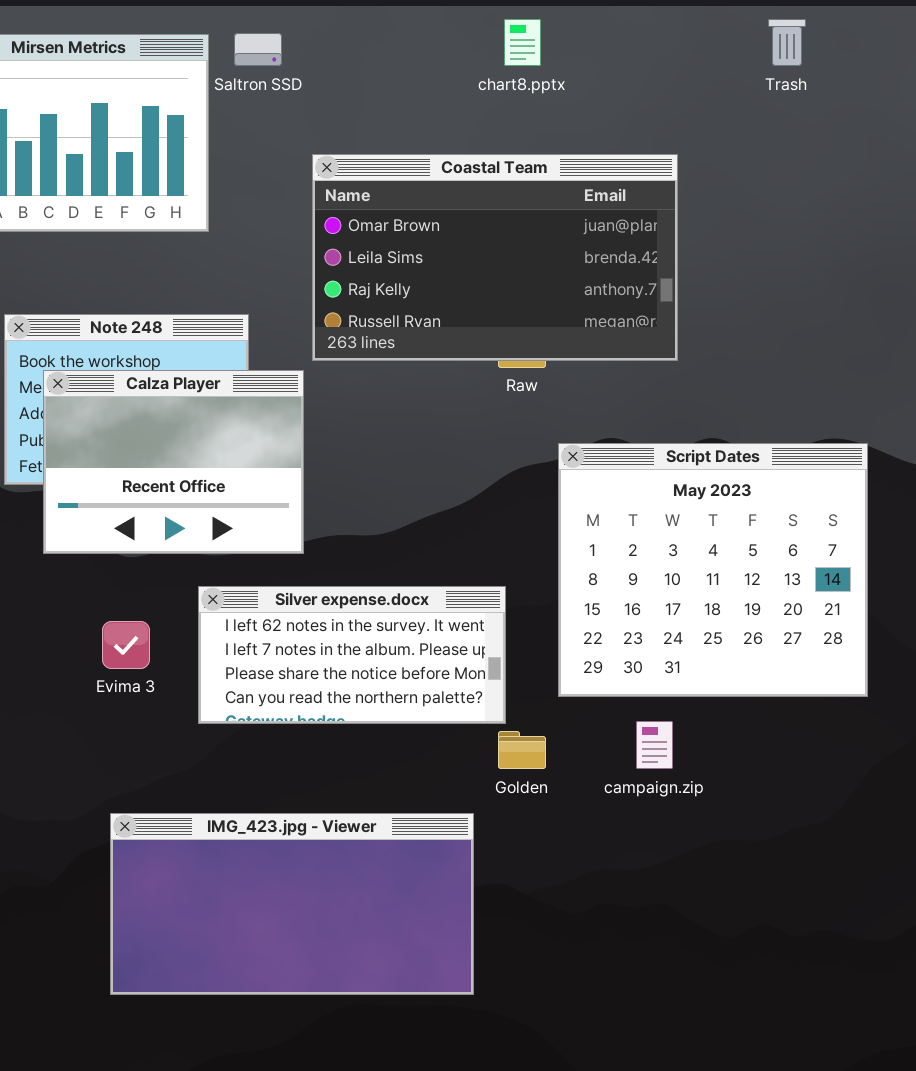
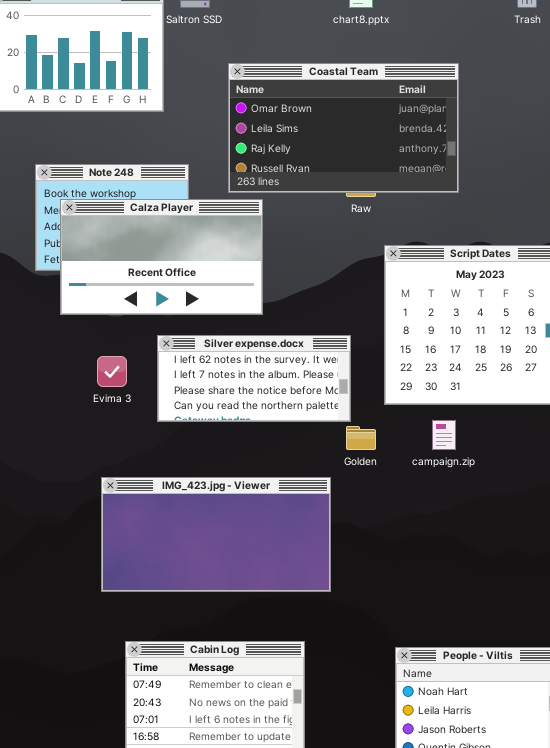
Calza Player: [43,370,304,554] -> [60,199,263,315], resized

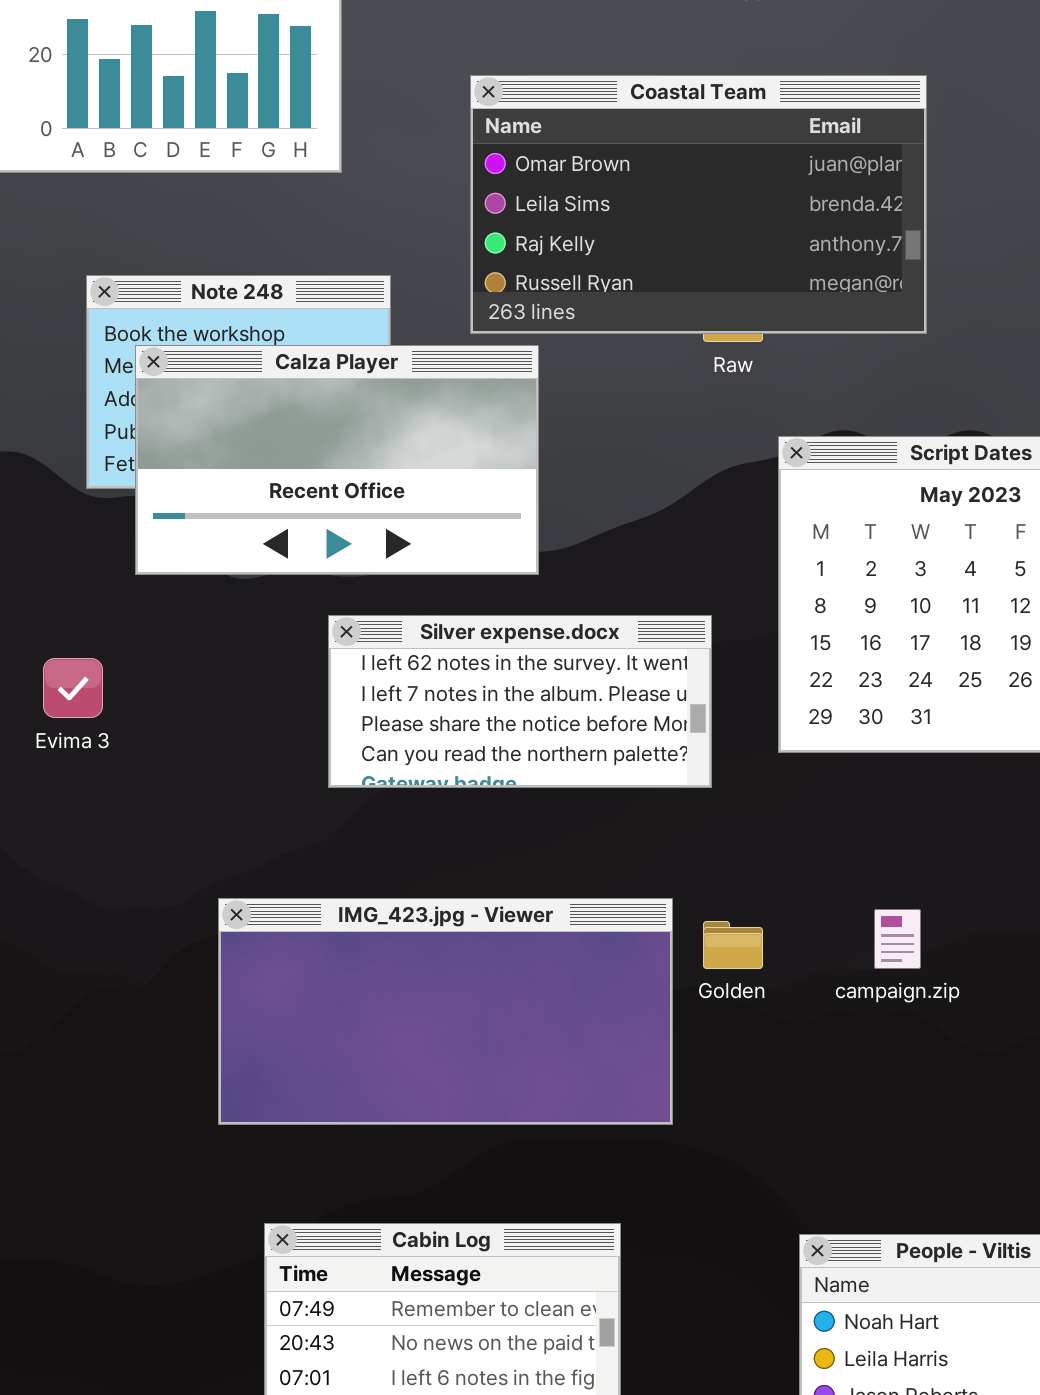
Evima 3: [97,356,127,387] -> [43,658,103,718], moved
campaign.zip: [432,420,456,450] -> [874,909,921,969], moved
Golden: [346,426,376,450] -> [703,921,763,969], moved

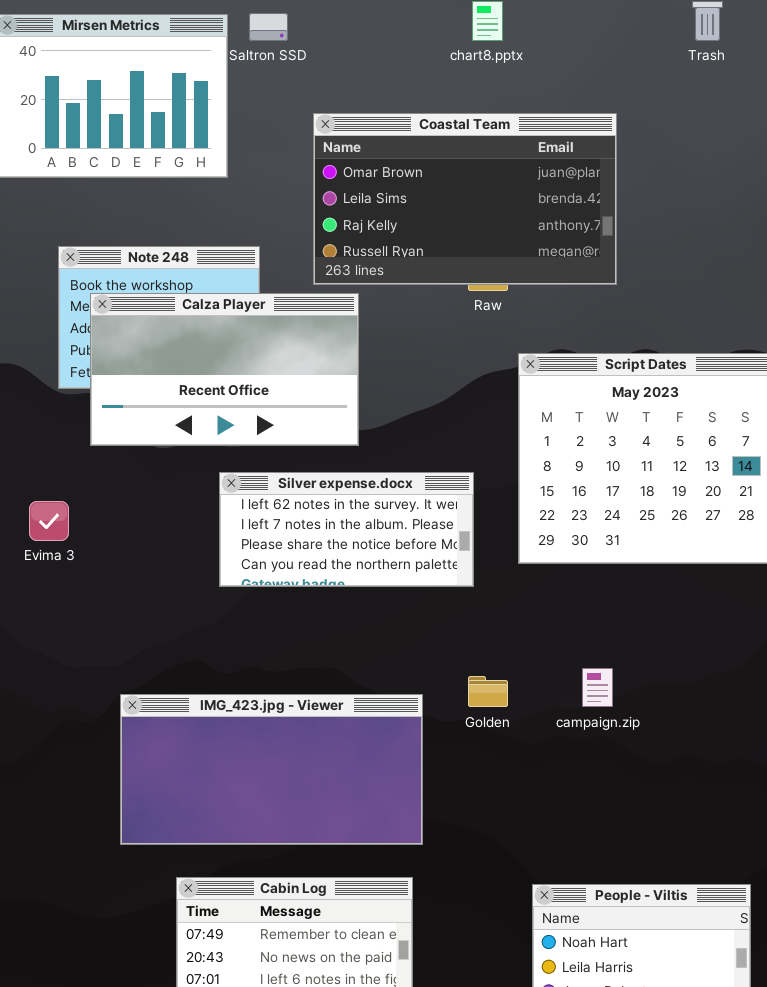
IMG_423.jpg - Viewer: [218,898,673,1125] -> [120,694,423,845], moved

